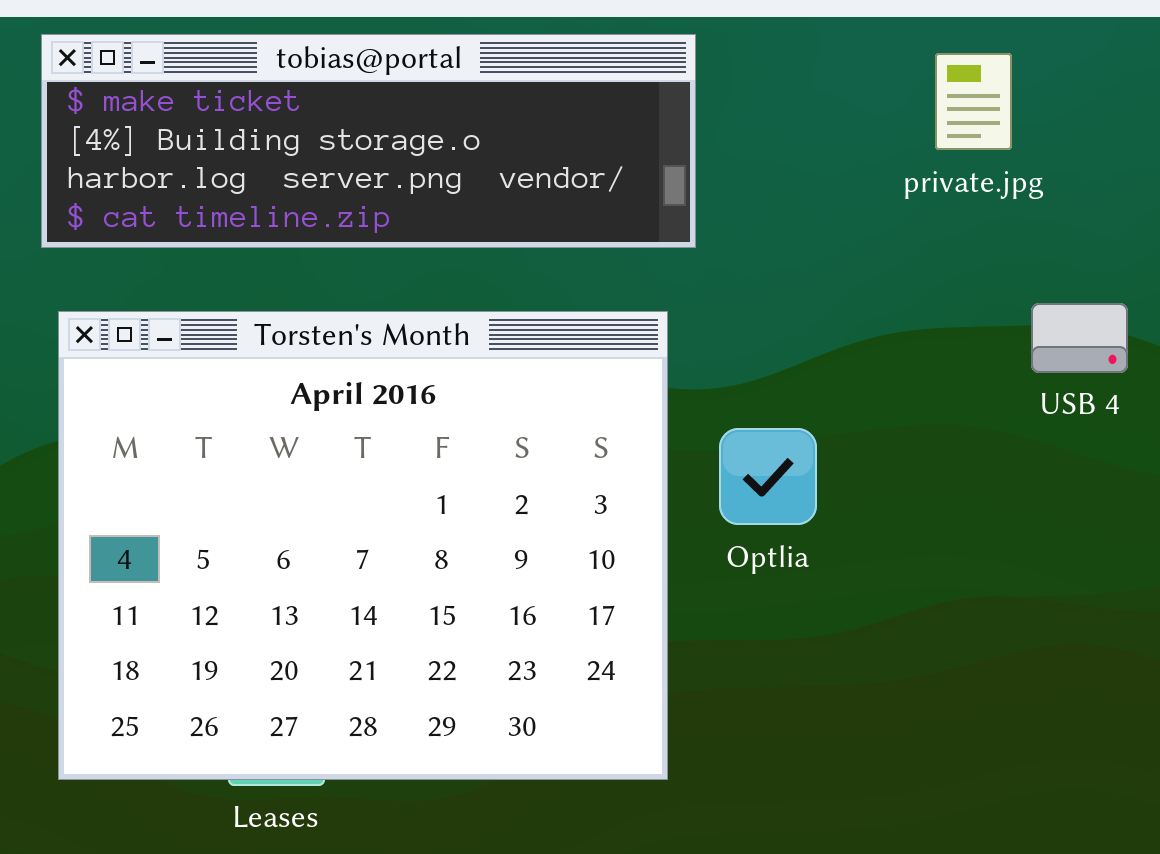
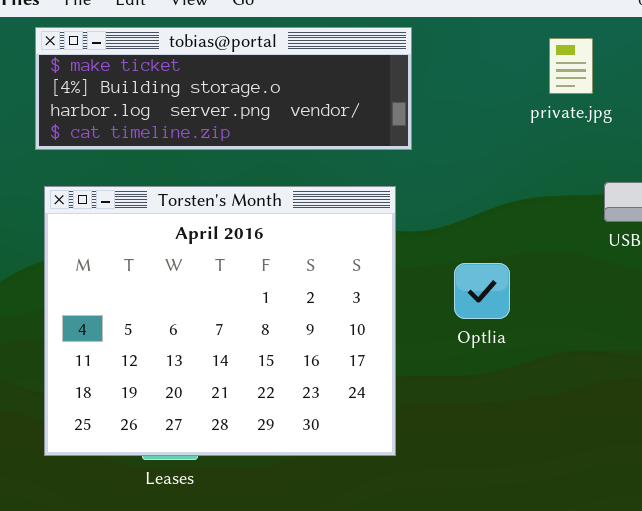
Optlia: [719,428,817,525] -> [454,263,510,319], moved

